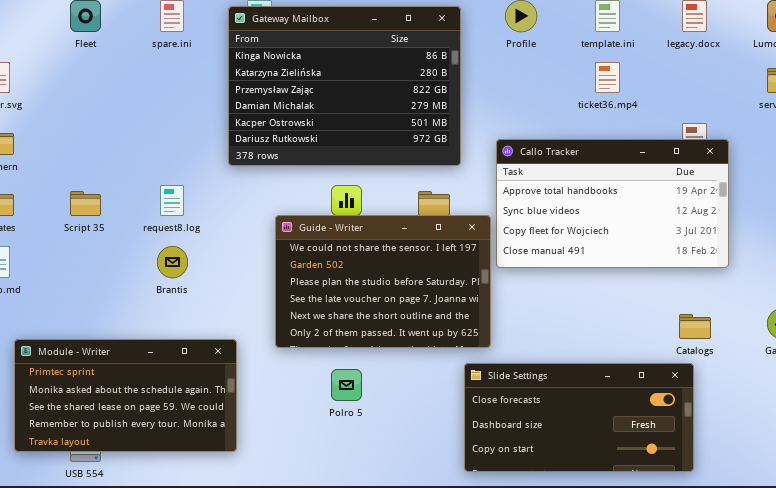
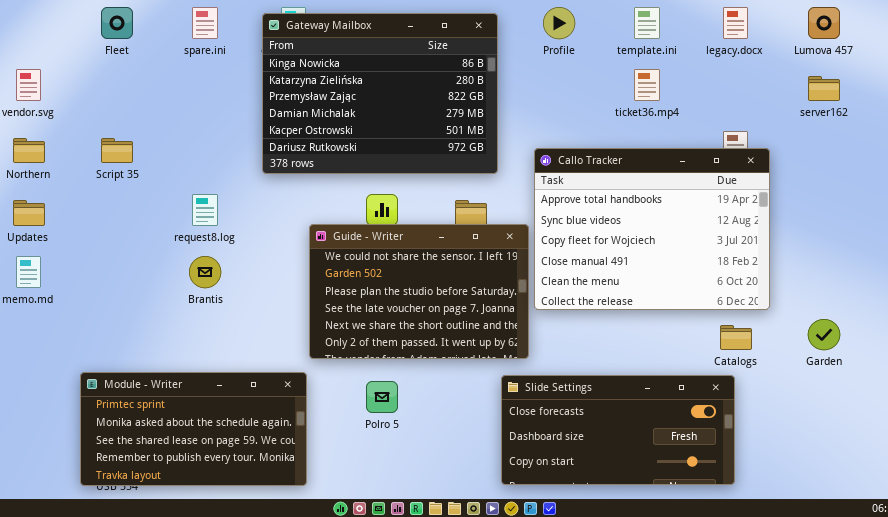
Callo Tracker: [496,139,729,268] -> [534,148,770,310], resized
Script 35: [70,191,101,216] -> [101,138,133,163], moved
Module - Writer: [14,339,237,452] -> [80,372,307,486], moved

